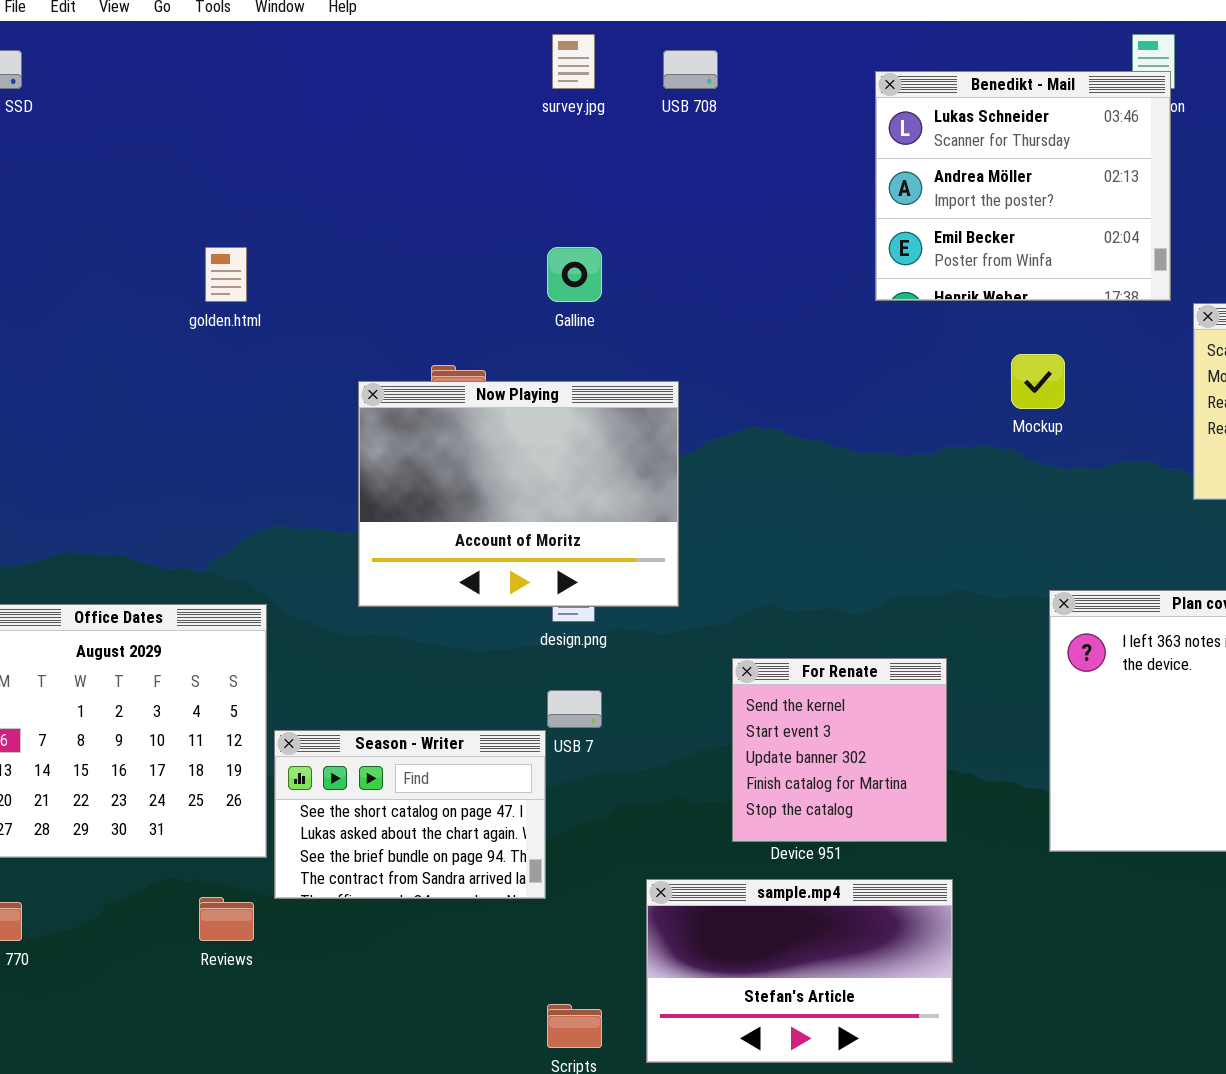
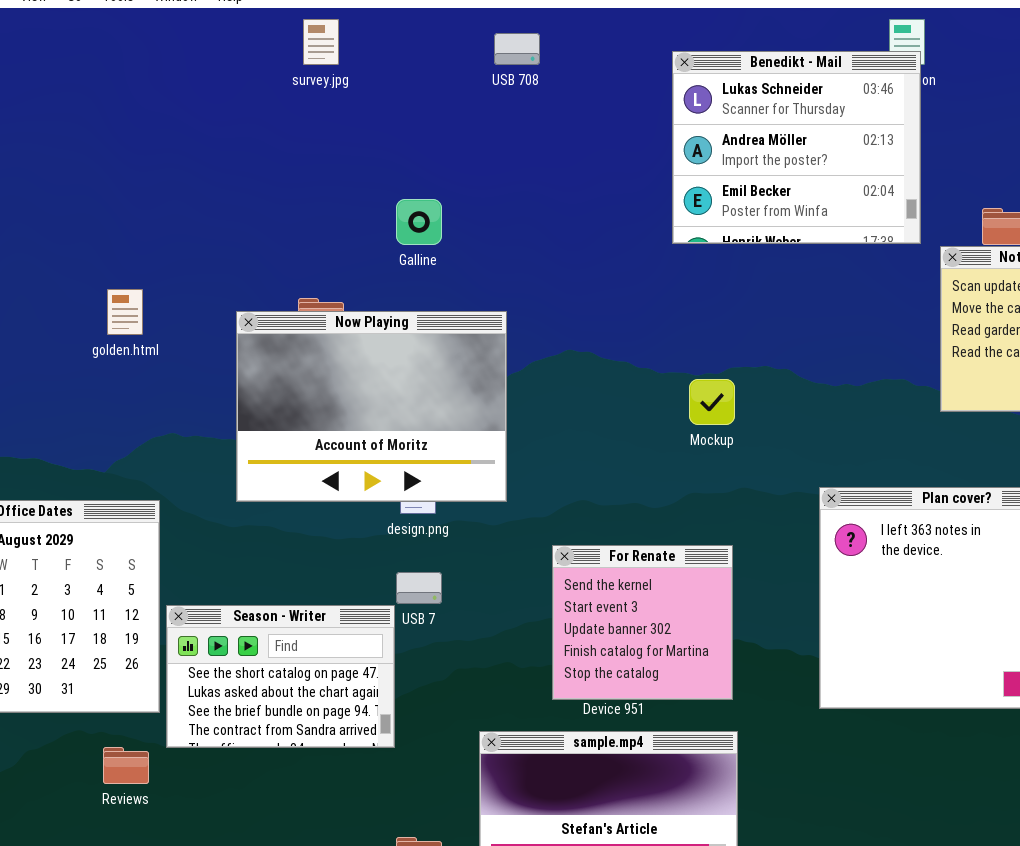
survey.jpg: [552,34,595,89] -> [303,19,339,65], moved
golden.html: [205,247,247,302] -> [107,289,143,335], moved
Mockup: [1011,354,1065,409] -> [689,379,735,425], moved

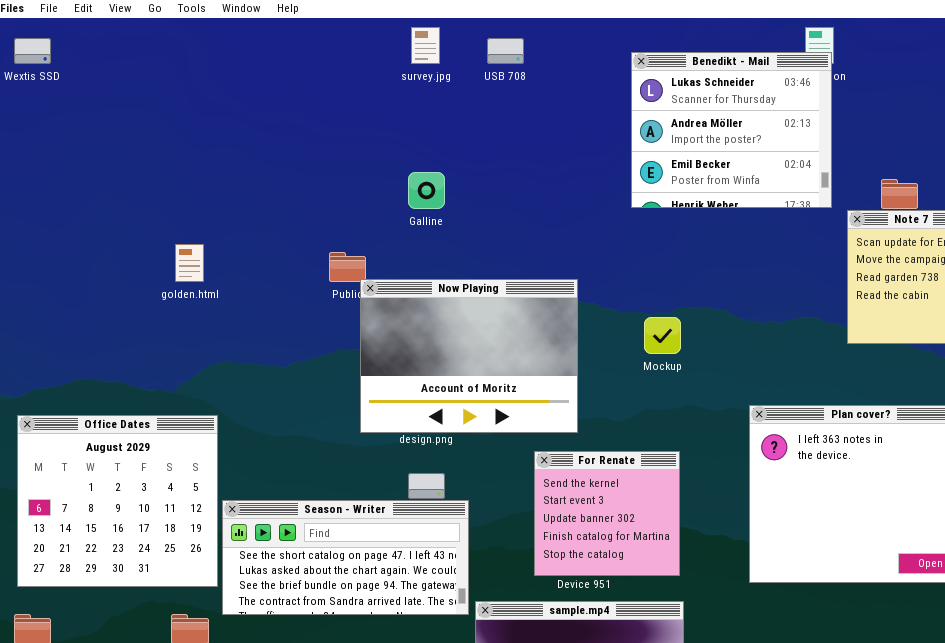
survey.jpg: [303,19,339,65] -> [411,27,440,64], moved
Now Playing: [236,311,507,502] -> [360,279,578,433], moved
Season - Writer: [166,605,395,748] -> [222,500,469,615], resized

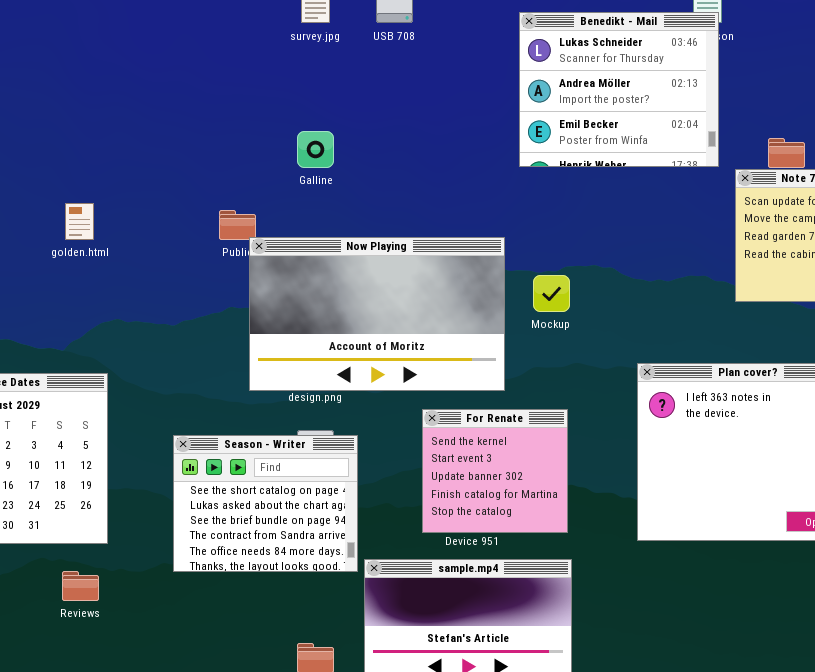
Now Playing: [360,279,578,433] -> [249,237,505,391], resized
Season - Writer: [222,500,469,615] -> [173,435,358,572], resized

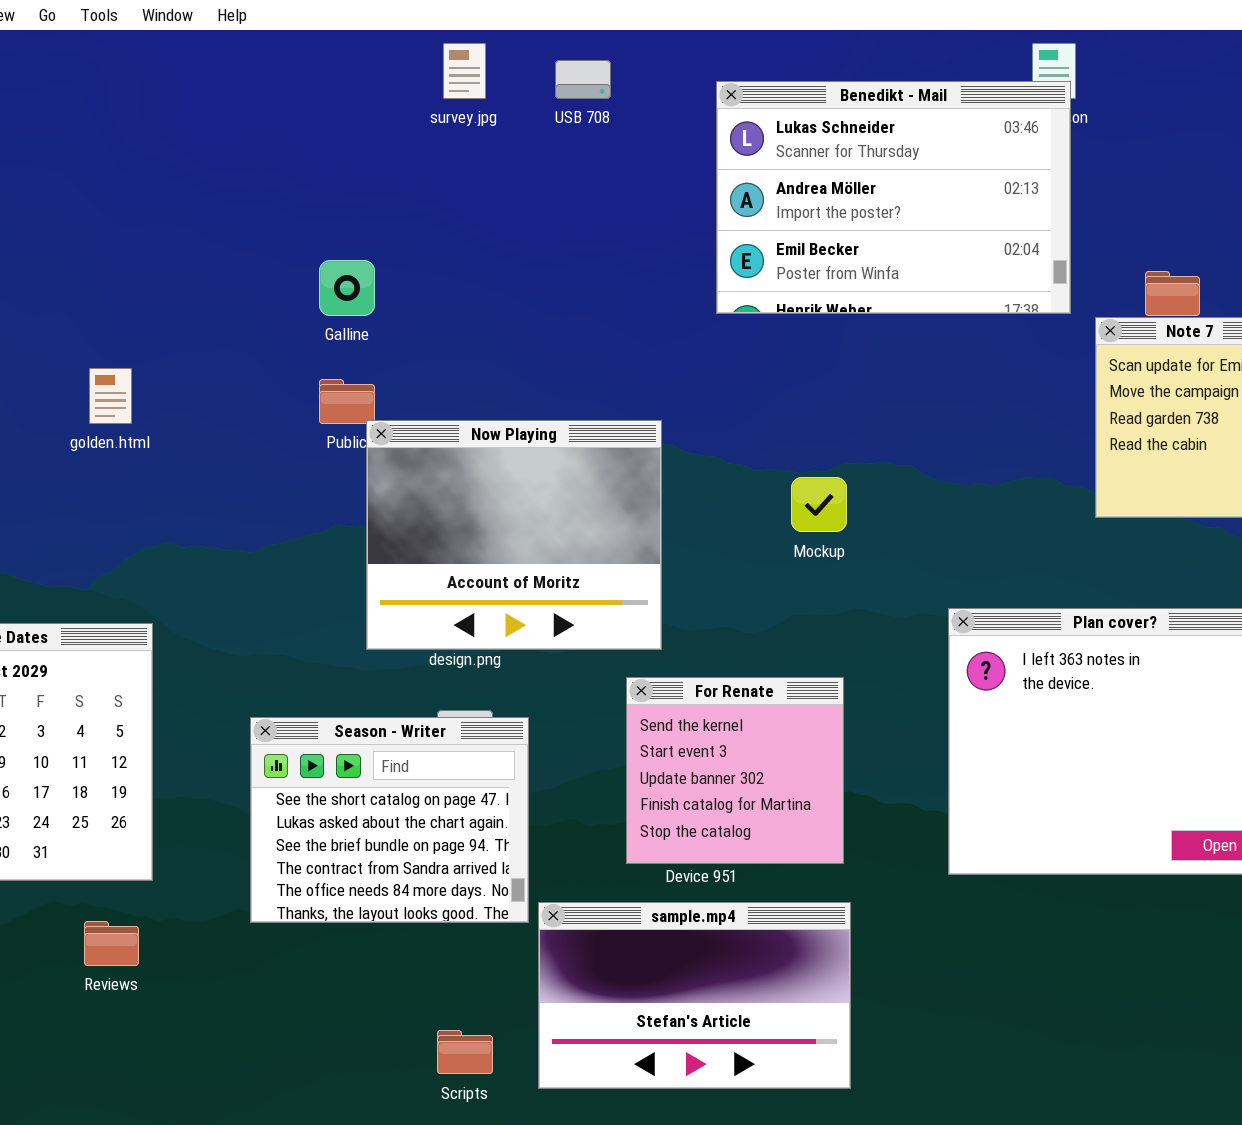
Benedikt - Mail: [519,12,719,167] -> [716,81,1071,314], resized
Galline: [297,131,334,168] -> [319,260,375,316], moved
Now Playing: [249,237,505,391] -> [366,420,662,650], resized

